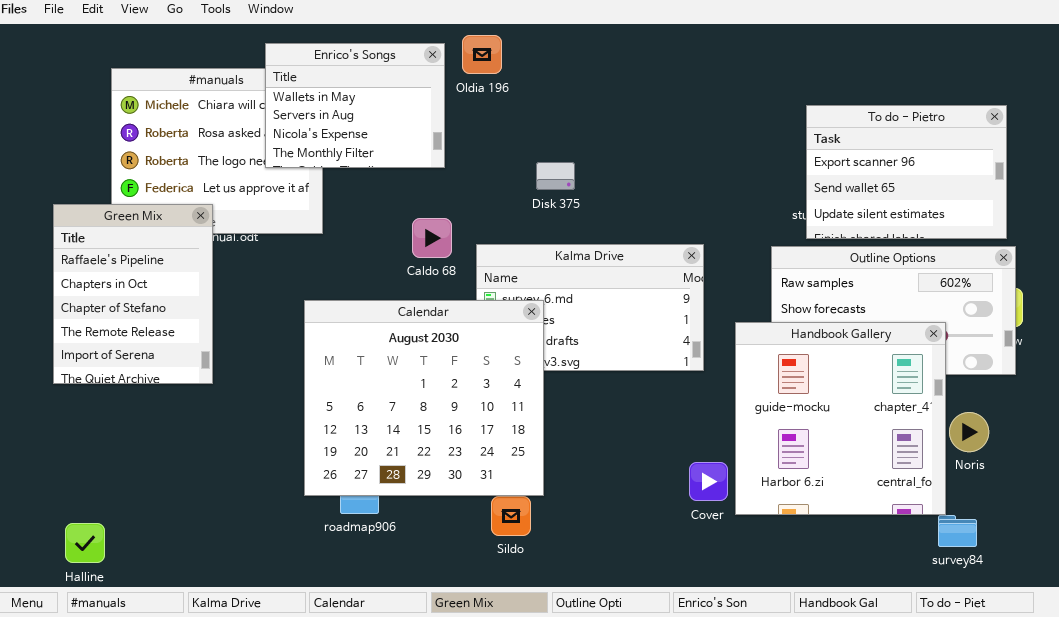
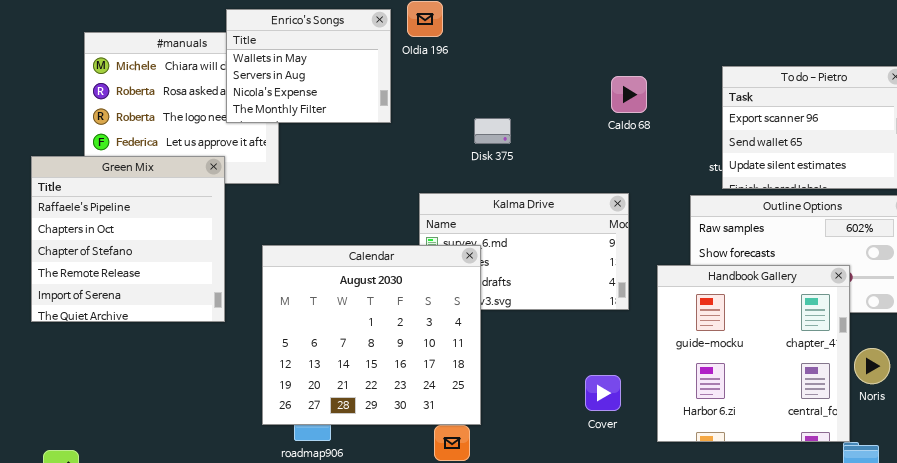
Green Mix: [53,204,213,384] -> [31,156,225,322], resized
Caldo 68: [412,218,452,258] -> [611,76,647,113], moved
Cover: [689,462,728,501] -> [585,375,621,411], moved

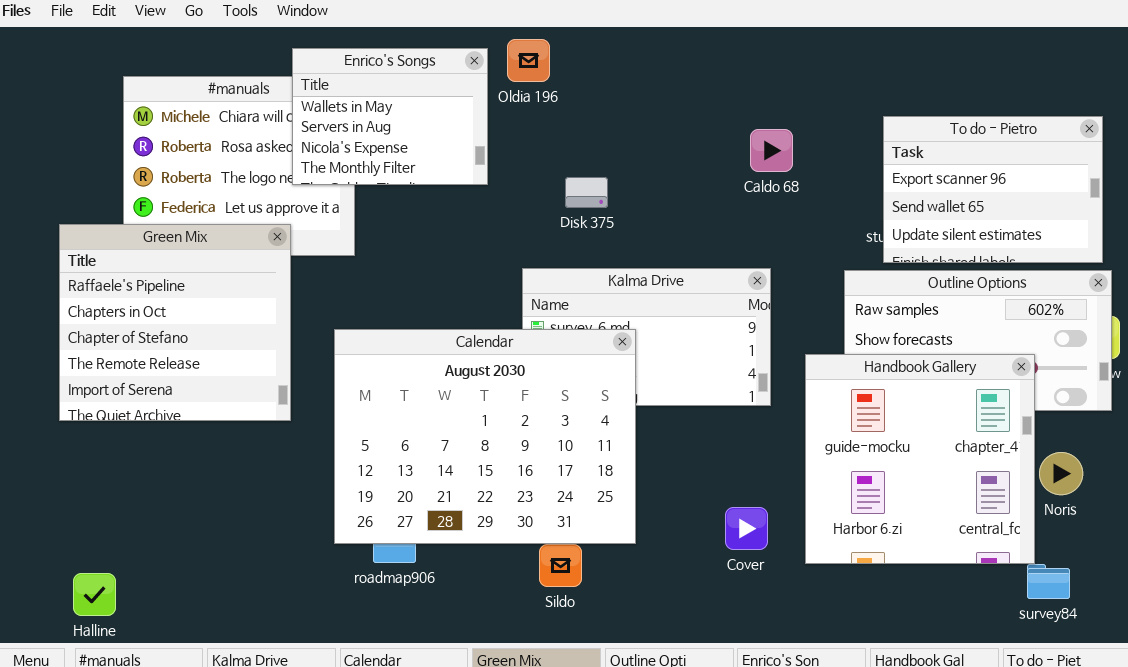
Disk 375: [474,118,511,144] -> [565,177,608,208], moved
Calendar: [262,245,481,425] -> [334,329,636,544], resized
Cover: [585,375,621,411] -> [725,507,768,550], moved

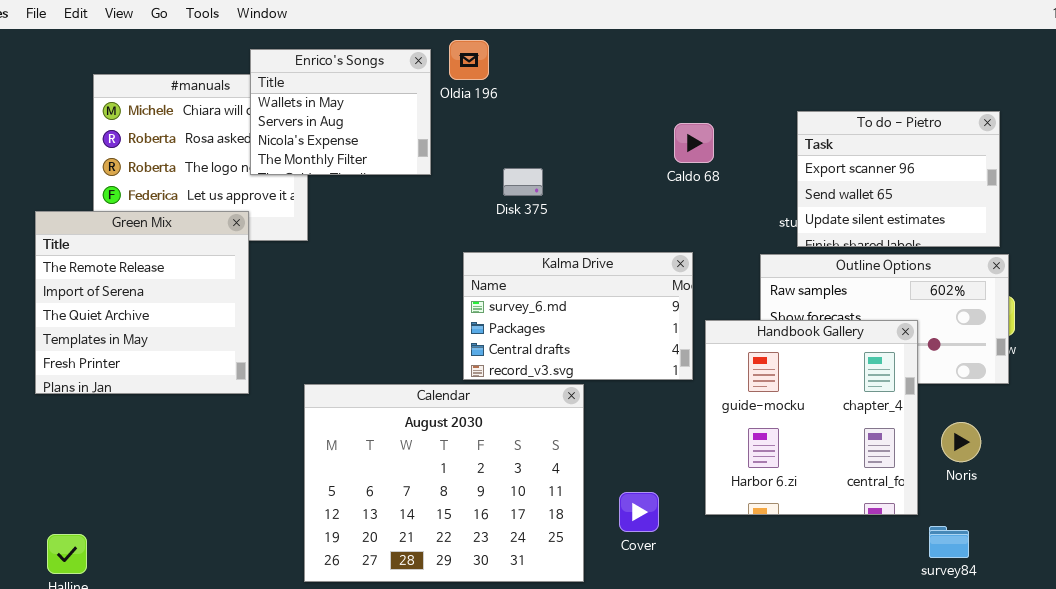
Green Mix: [59,224,291,421] -> [35,211,249,394], scrolled down 3 rows
Calendar: [334,329,636,544] -> [304,384,584,582], moved
Handbook Gallery: [805,354,1035,564] -> [705,320,918,515], moved
Cover: [725,507,768,550] -> [619,492,659,532], moved

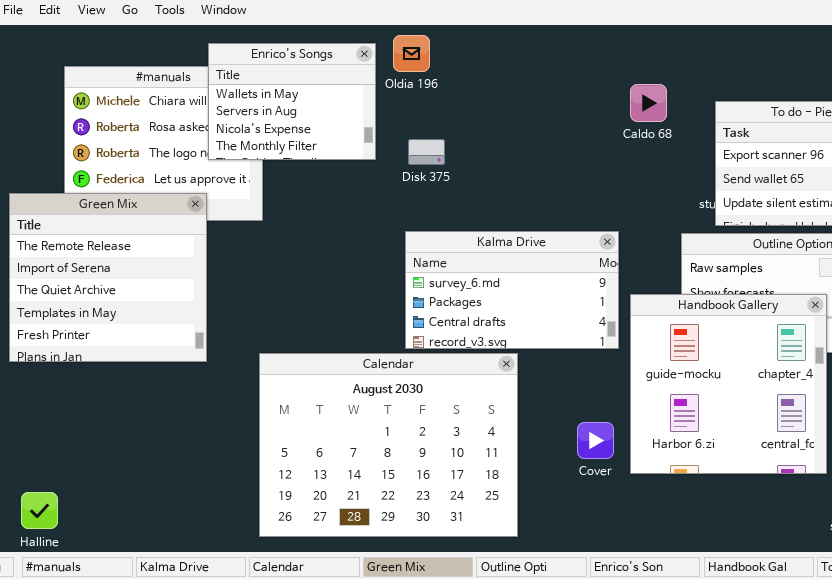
Caldo 68: [674,123,714,163] -> [630,84,667,122], moved
Disk 375: [503,168,543,196] -> [408,139,445,165], moved
Cover: [619,492,659,532] -> [577,422,614,459], moved

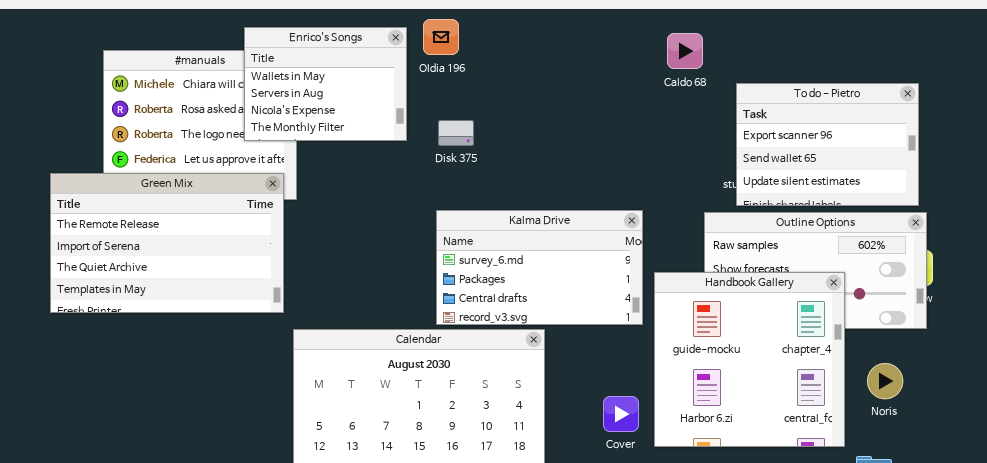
Caldo 68: [630,84,667,122] -> [667,33,703,69], moved
Green Mix: [9,193,207,362] -> [50,173,284,313], resized

